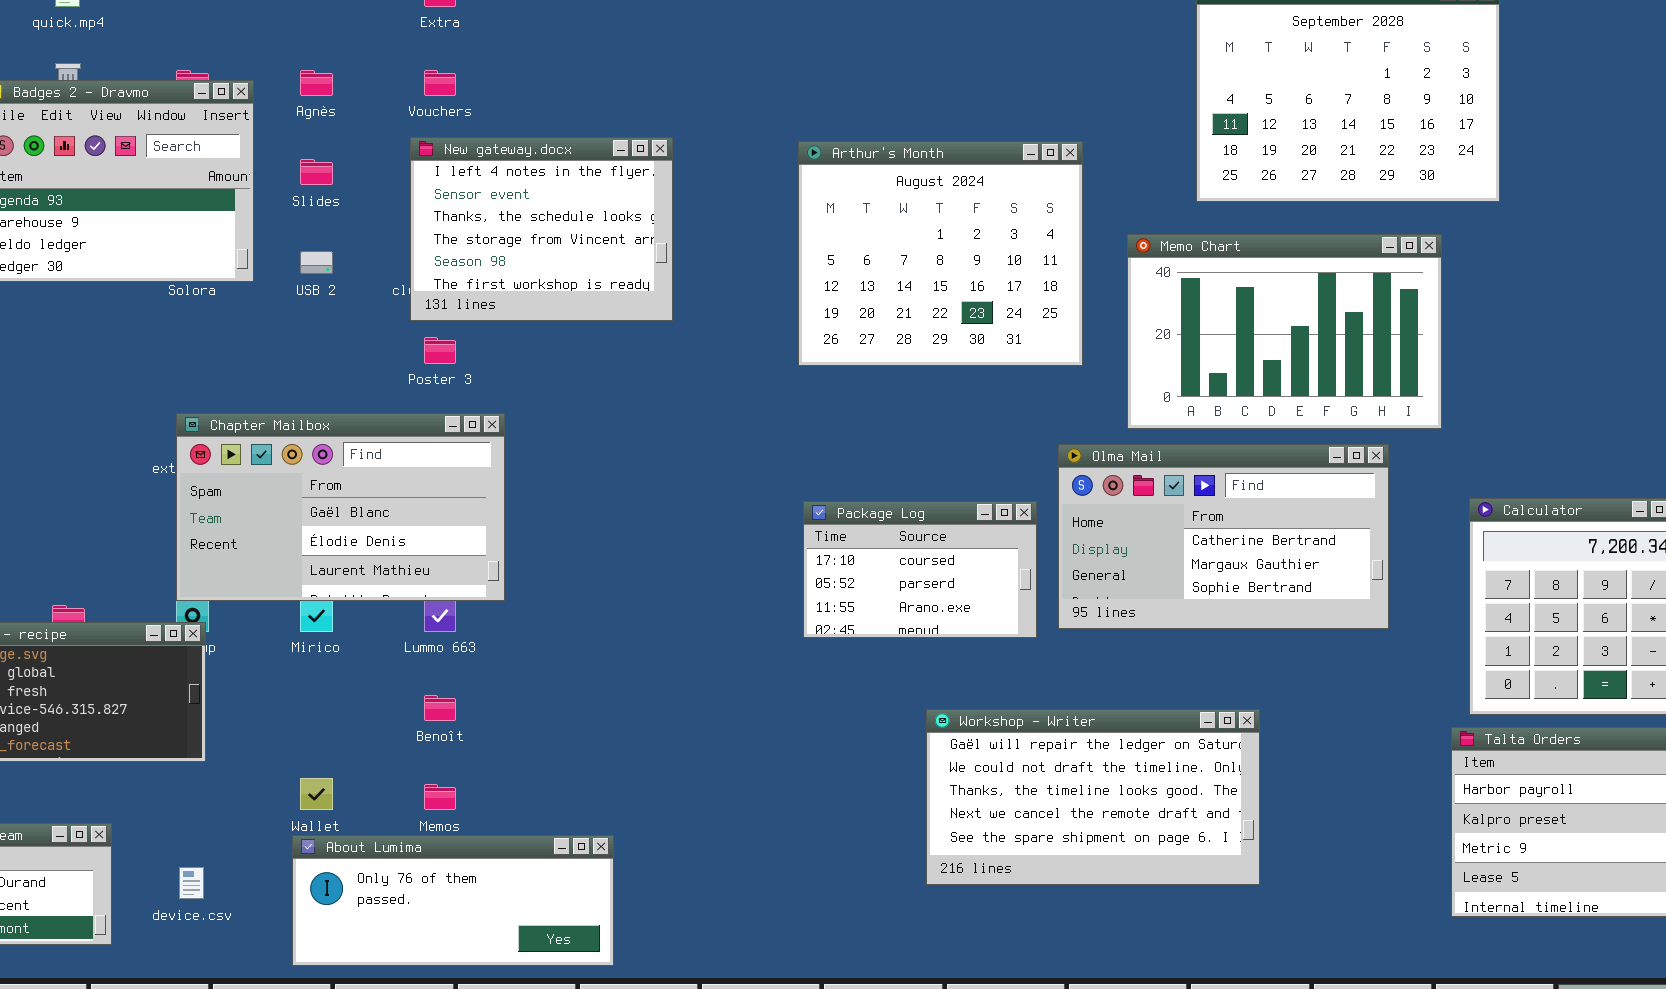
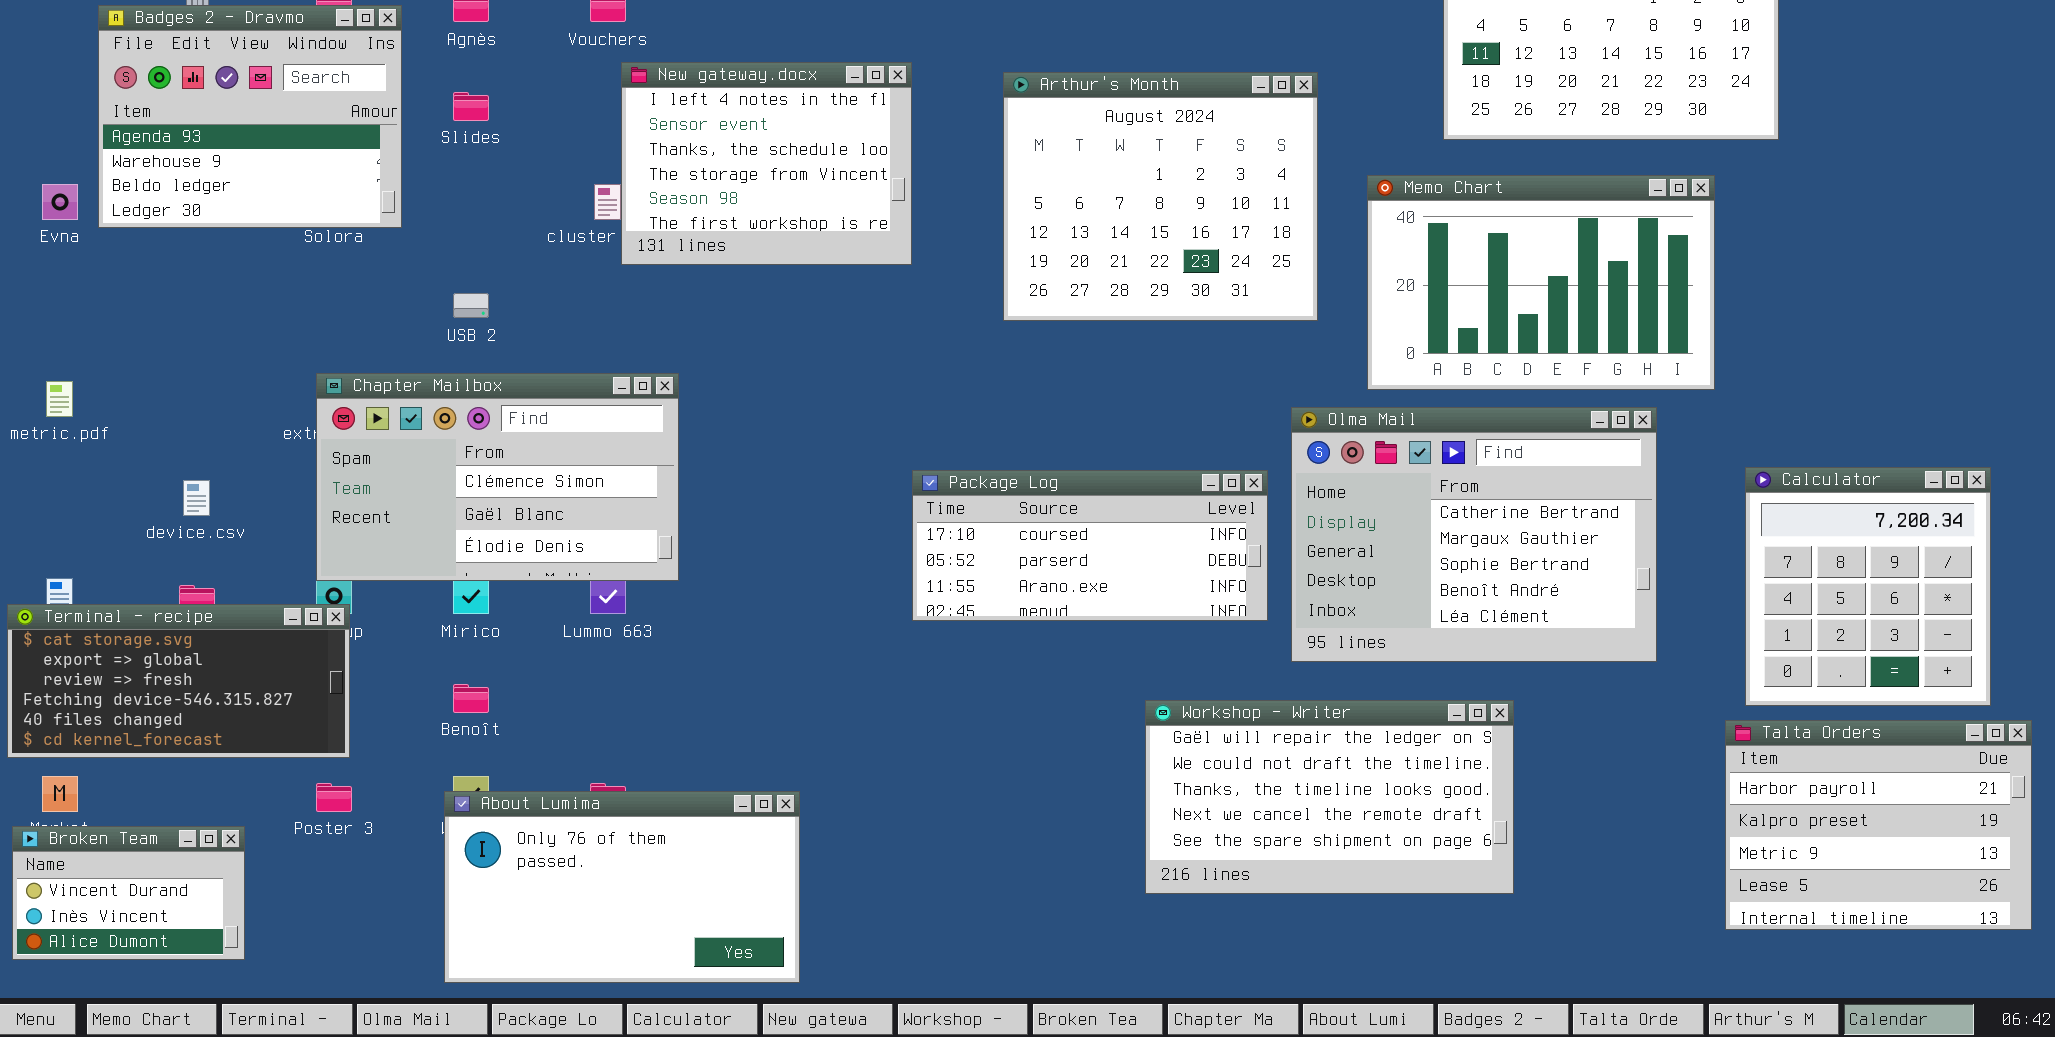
New gateway.docx: [410,137,673,321] -> [621,62,912,265], moved
USB 2: [300,251,333,274] -> [453,293,489,318], moved
Poster 3: [424,337,456,364] -> [316,783,352,812], moved
Chapter Mailbox: [176,413,505,601] -> [316,373,679,581], scrolled up 1 row
Olma Mail: [1058,444,1389,629] -> [1291,407,1657,662], resized
Package Log: [803,501,1037,638] -> [912,470,1268,621], resized
Benoît: [424,695,456,721] -> [453,684,489,713], moved
About Lumima: [292,835,614,966] -> [444,791,800,983], resized
device.csv: [179,867,204,899] -> [183,480,210,516], moved

